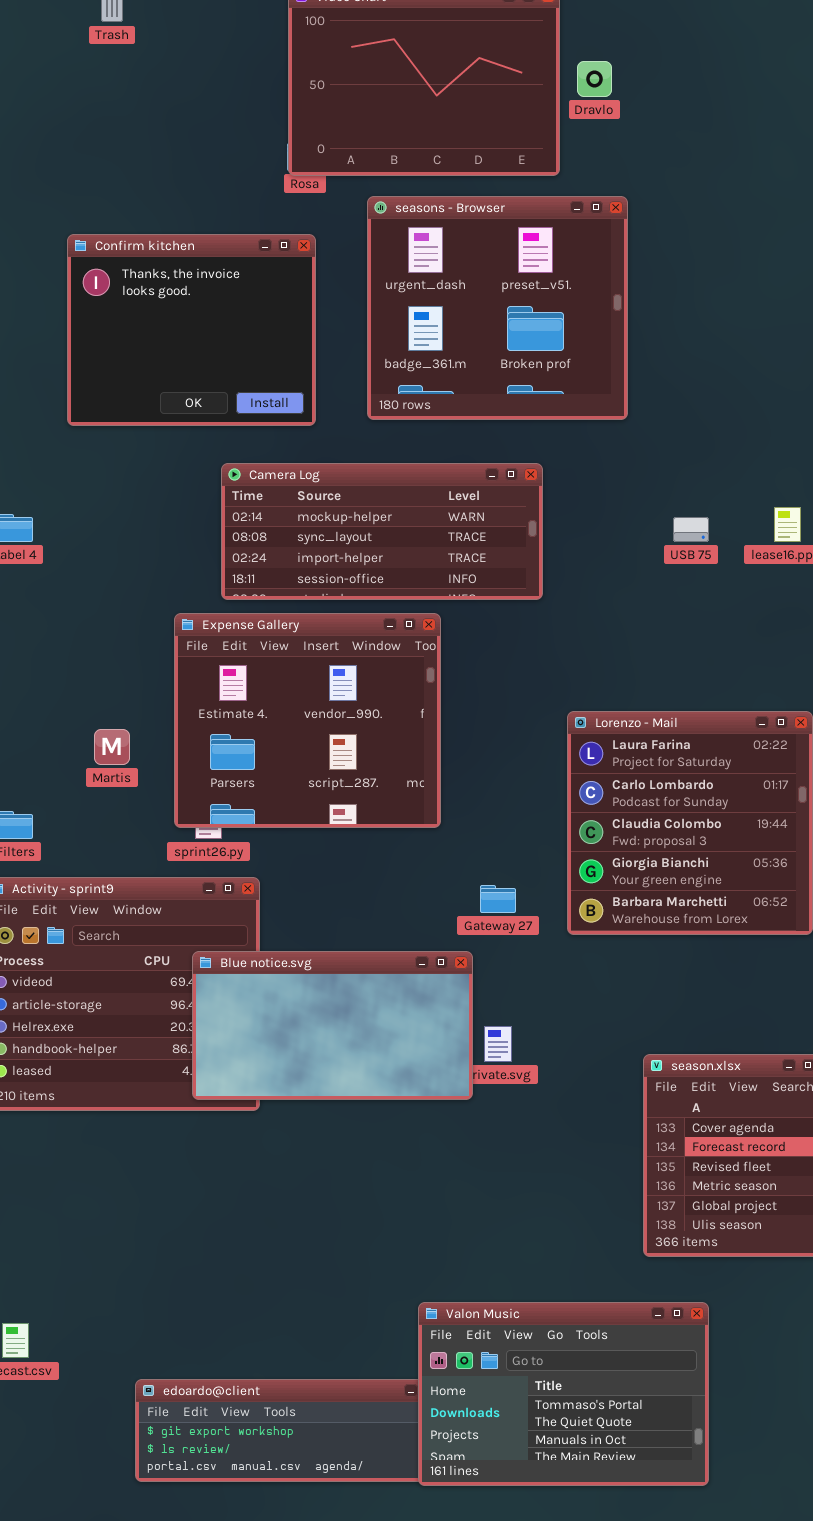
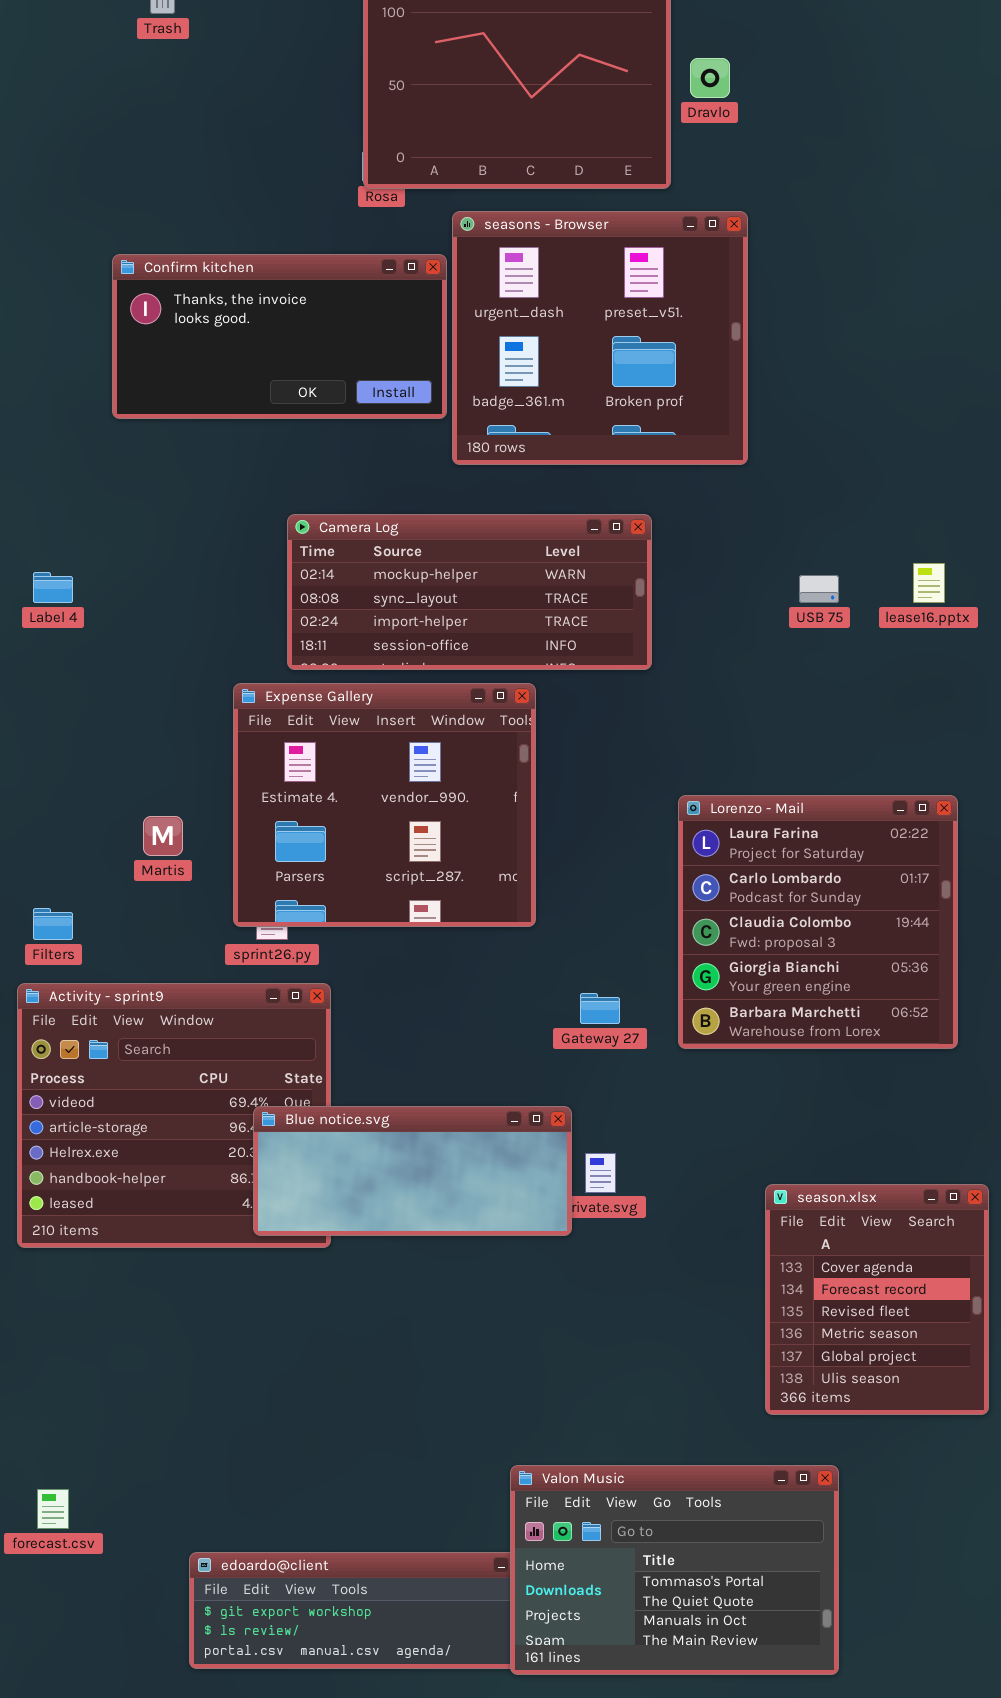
Confirm kitchen: [67,234,316,426] -> [112,254,447,419], resized
Blue notice.svg: [192,951,473,1100] -> [253,1106,572,1236], resized

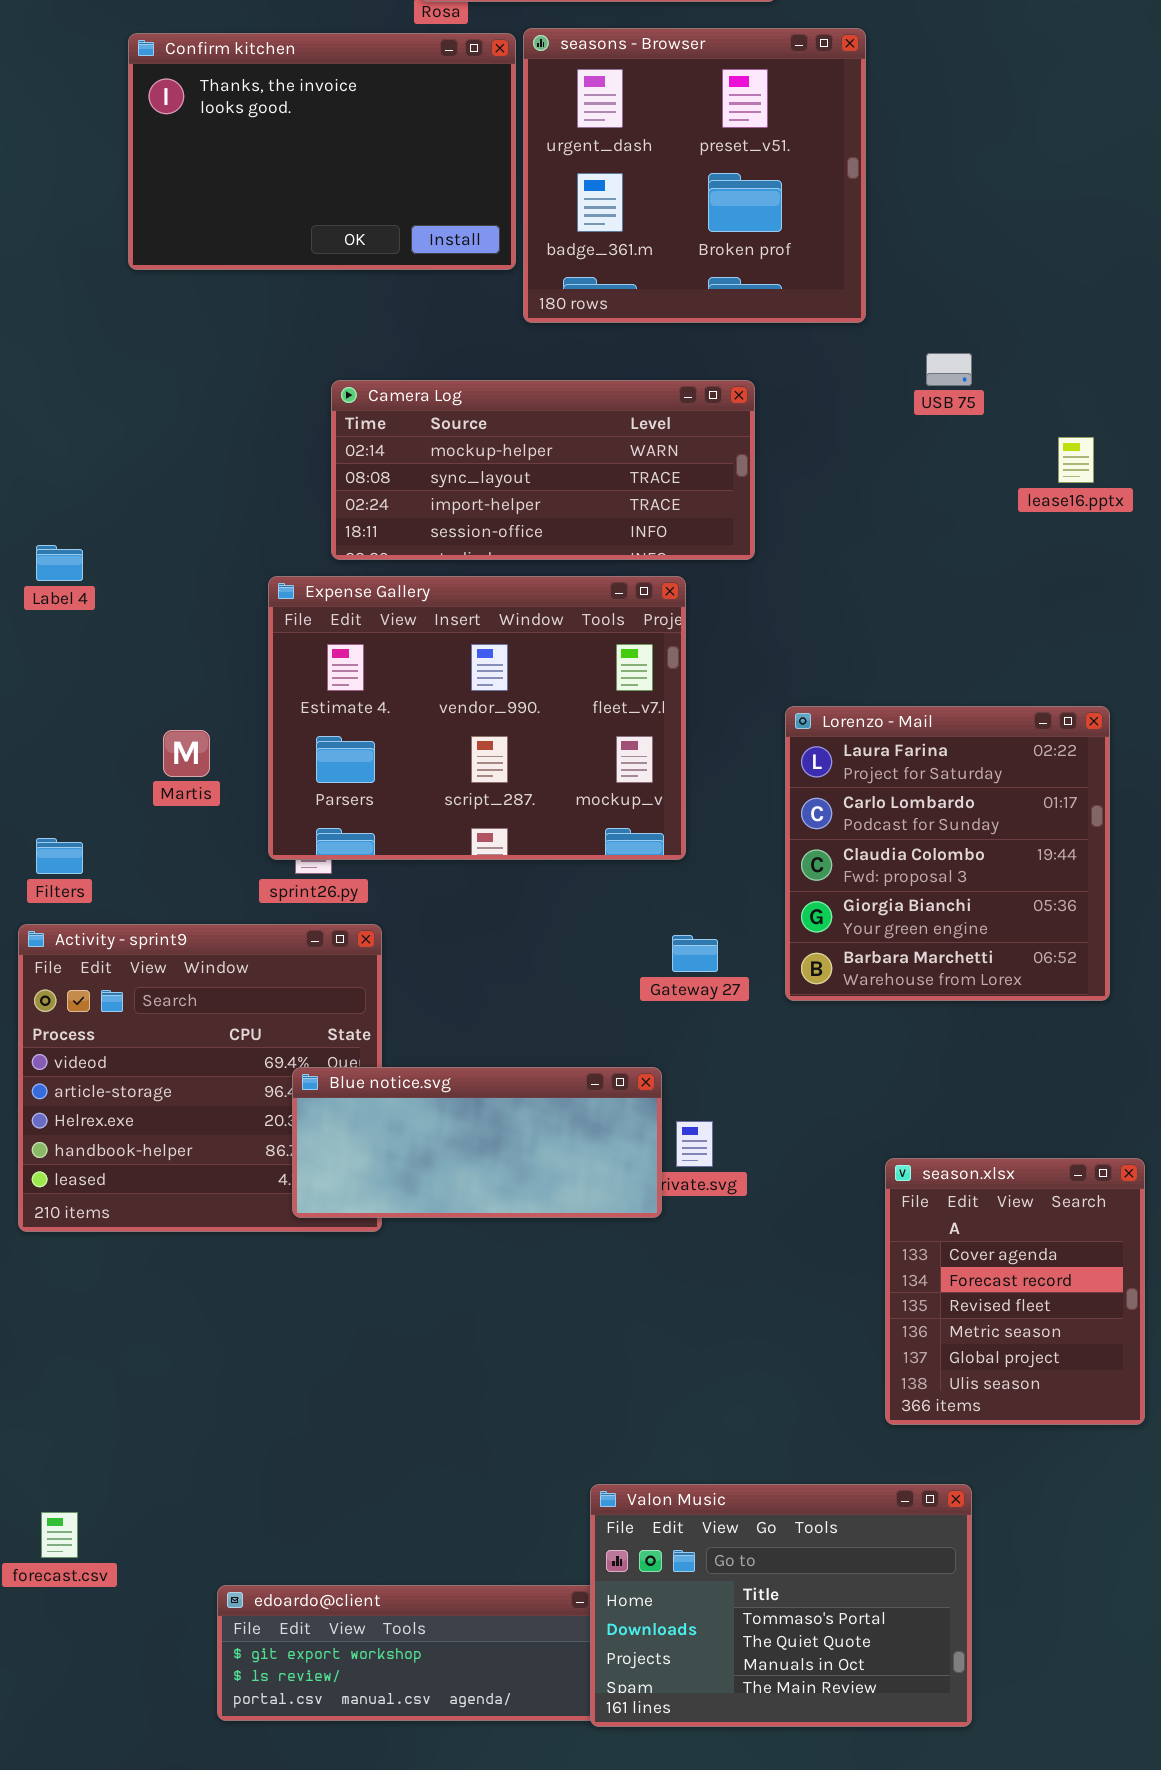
Confirm kitchen: [112,254,447,419] -> [128,33,516,270], resized
Label 4: [33,572,73,603] -> [36,545,83,581], moved
USB 75: [799,575,839,603] -> [926,353,972,386], moved
Expense Gallery: [233,683,536,927] -> [268,576,686,860], resized

